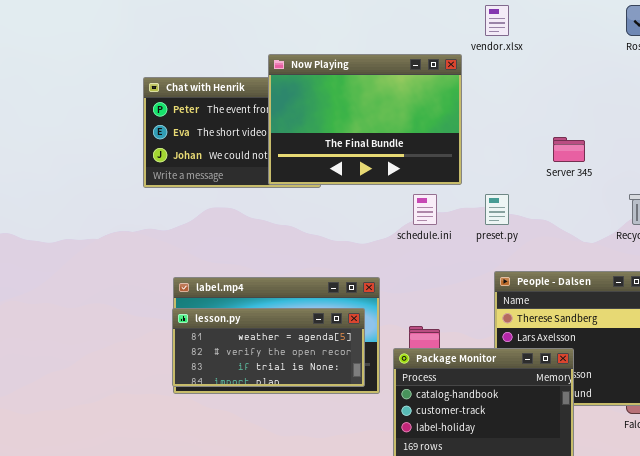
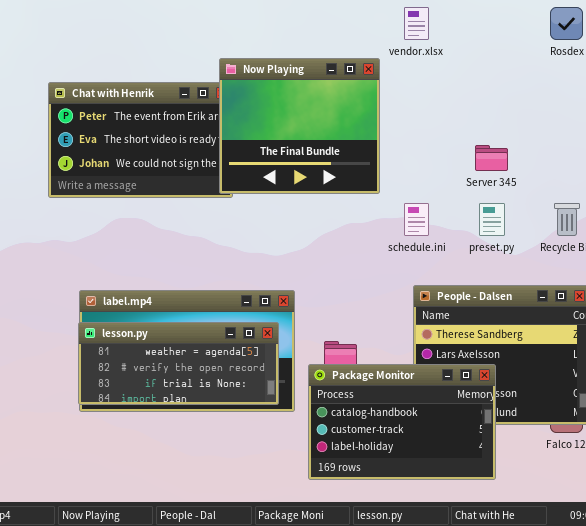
Now Playing: [268,54,462,185] -> [219,58,380,194], resized
schedule.ini: [413,194,437,225] -> [404,203,429,236], moved
preset.py: [485,194,509,225] -> [479,203,505,236], moved

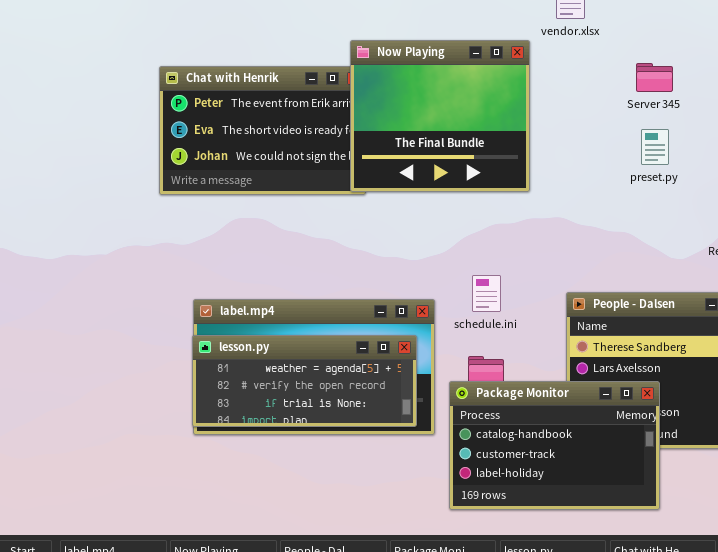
Server 345: [475,145,508,171] -> [636,63,673,92], moved
schedule.ini: [404,203,429,236] -> [472,275,501,312], moved
preset.py: [479,203,505,236] -> [641,129,669,165], moved

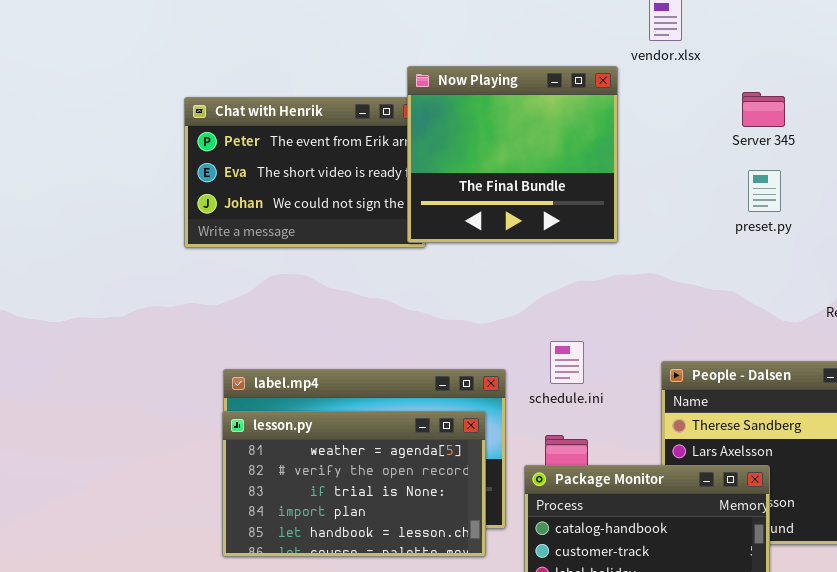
lesson.py: [192,335,417,427] -> [222,411,486,557], resized

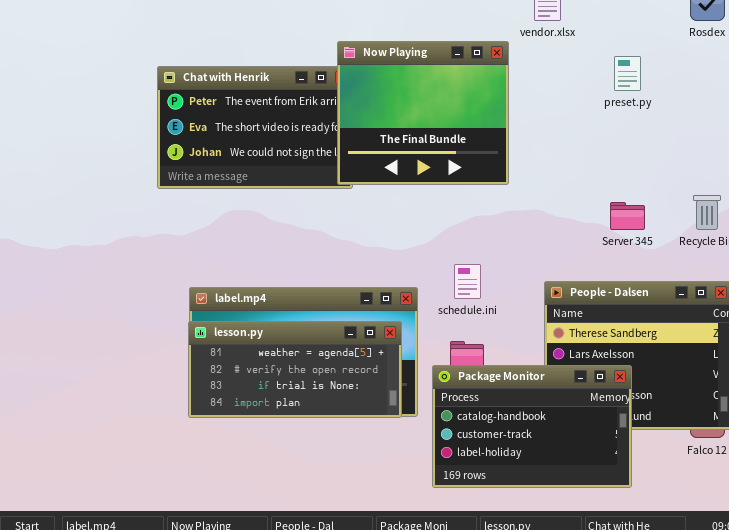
Server 345: [742,92,785,127] -> [610,202,645,230], moved
preset.py: [748,170,781,212] -> [614,56,641,91], moved
lesson.py: [222,411,486,557] -> [188,321,402,418], resized

